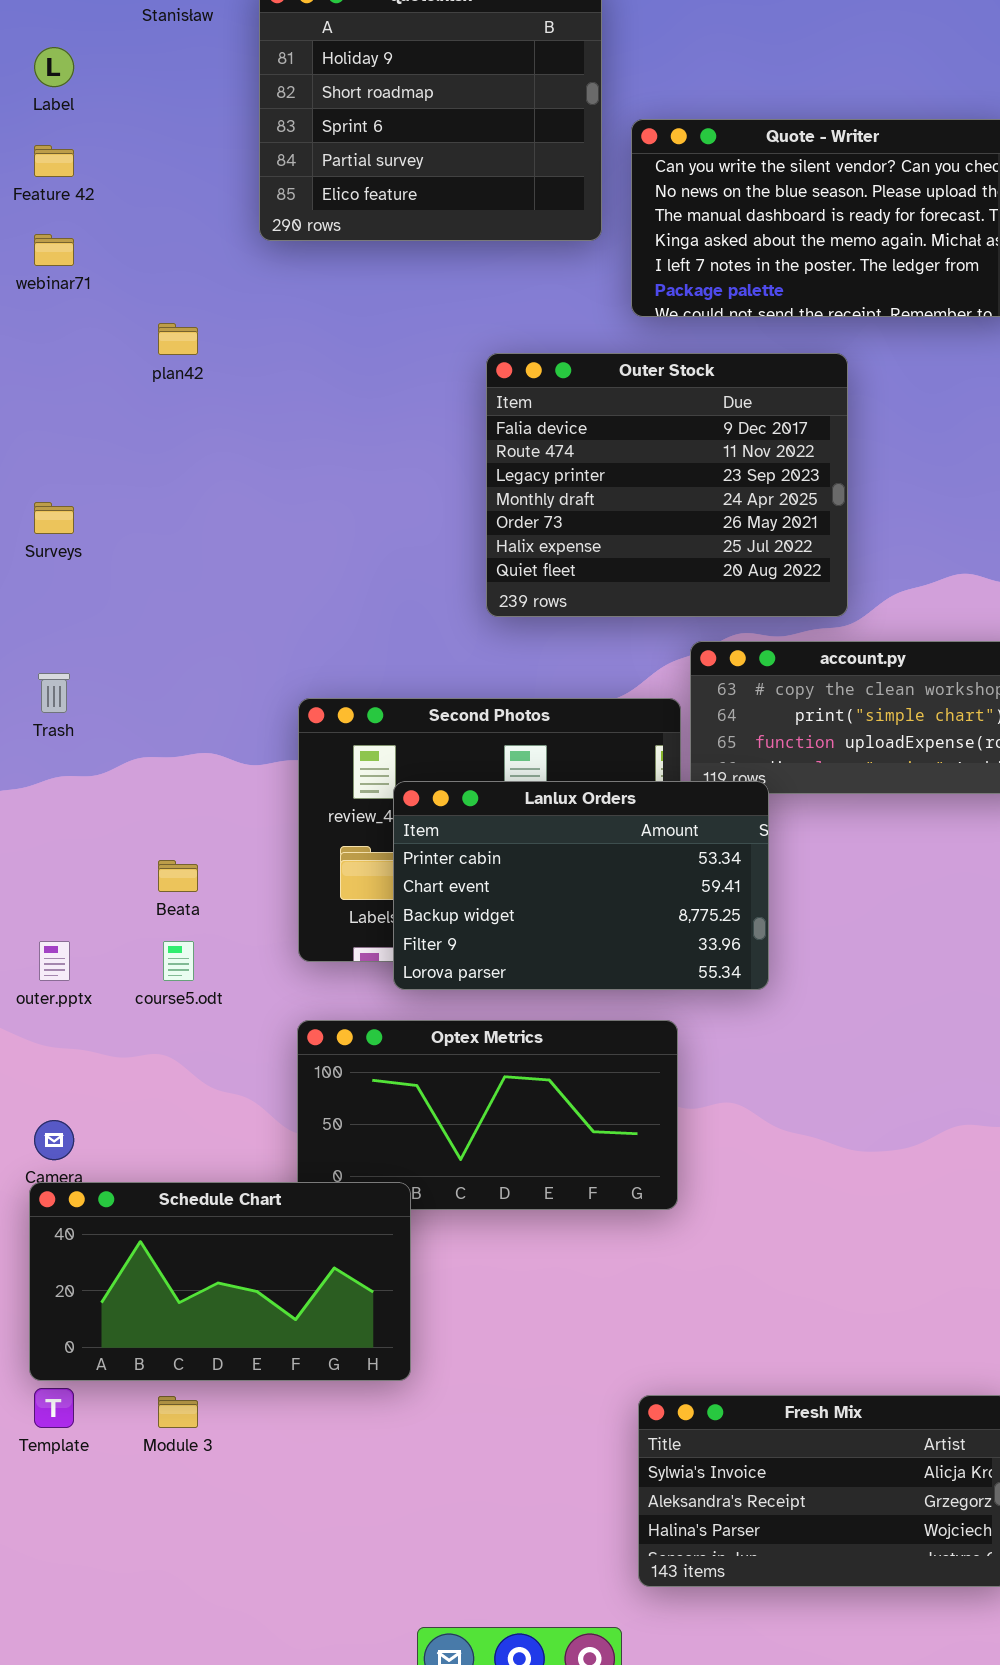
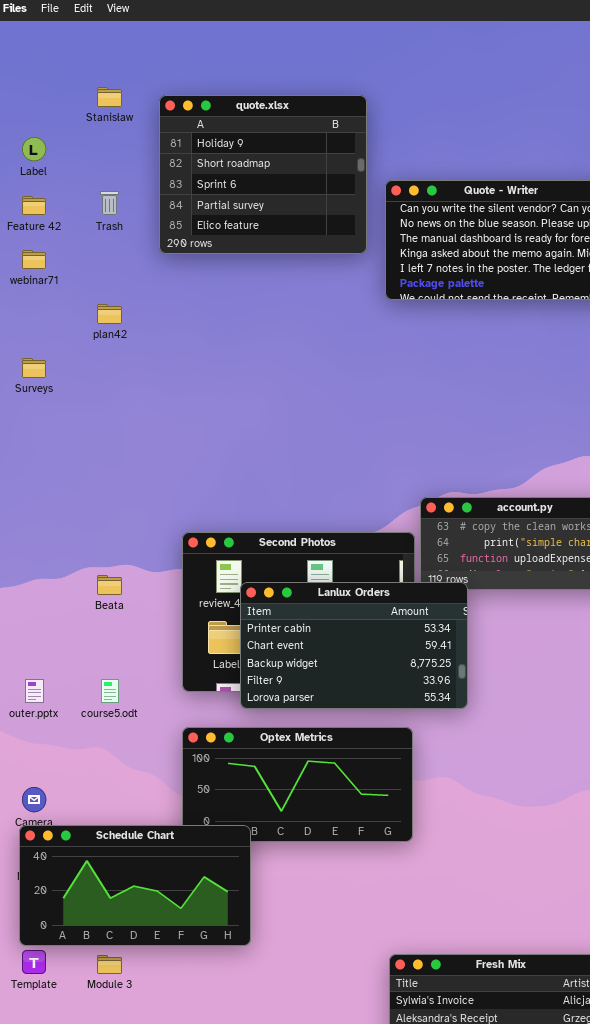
Outer Stock: [486,353,848,617] -> none, closed
Surveys: [34,502,74,534] -> [22,358,46,378], moved
Trash: [38,673,70,713] -> [100,191,119,215], moved
Beata: [158,860,198,892] -> [97,575,122,595], moved

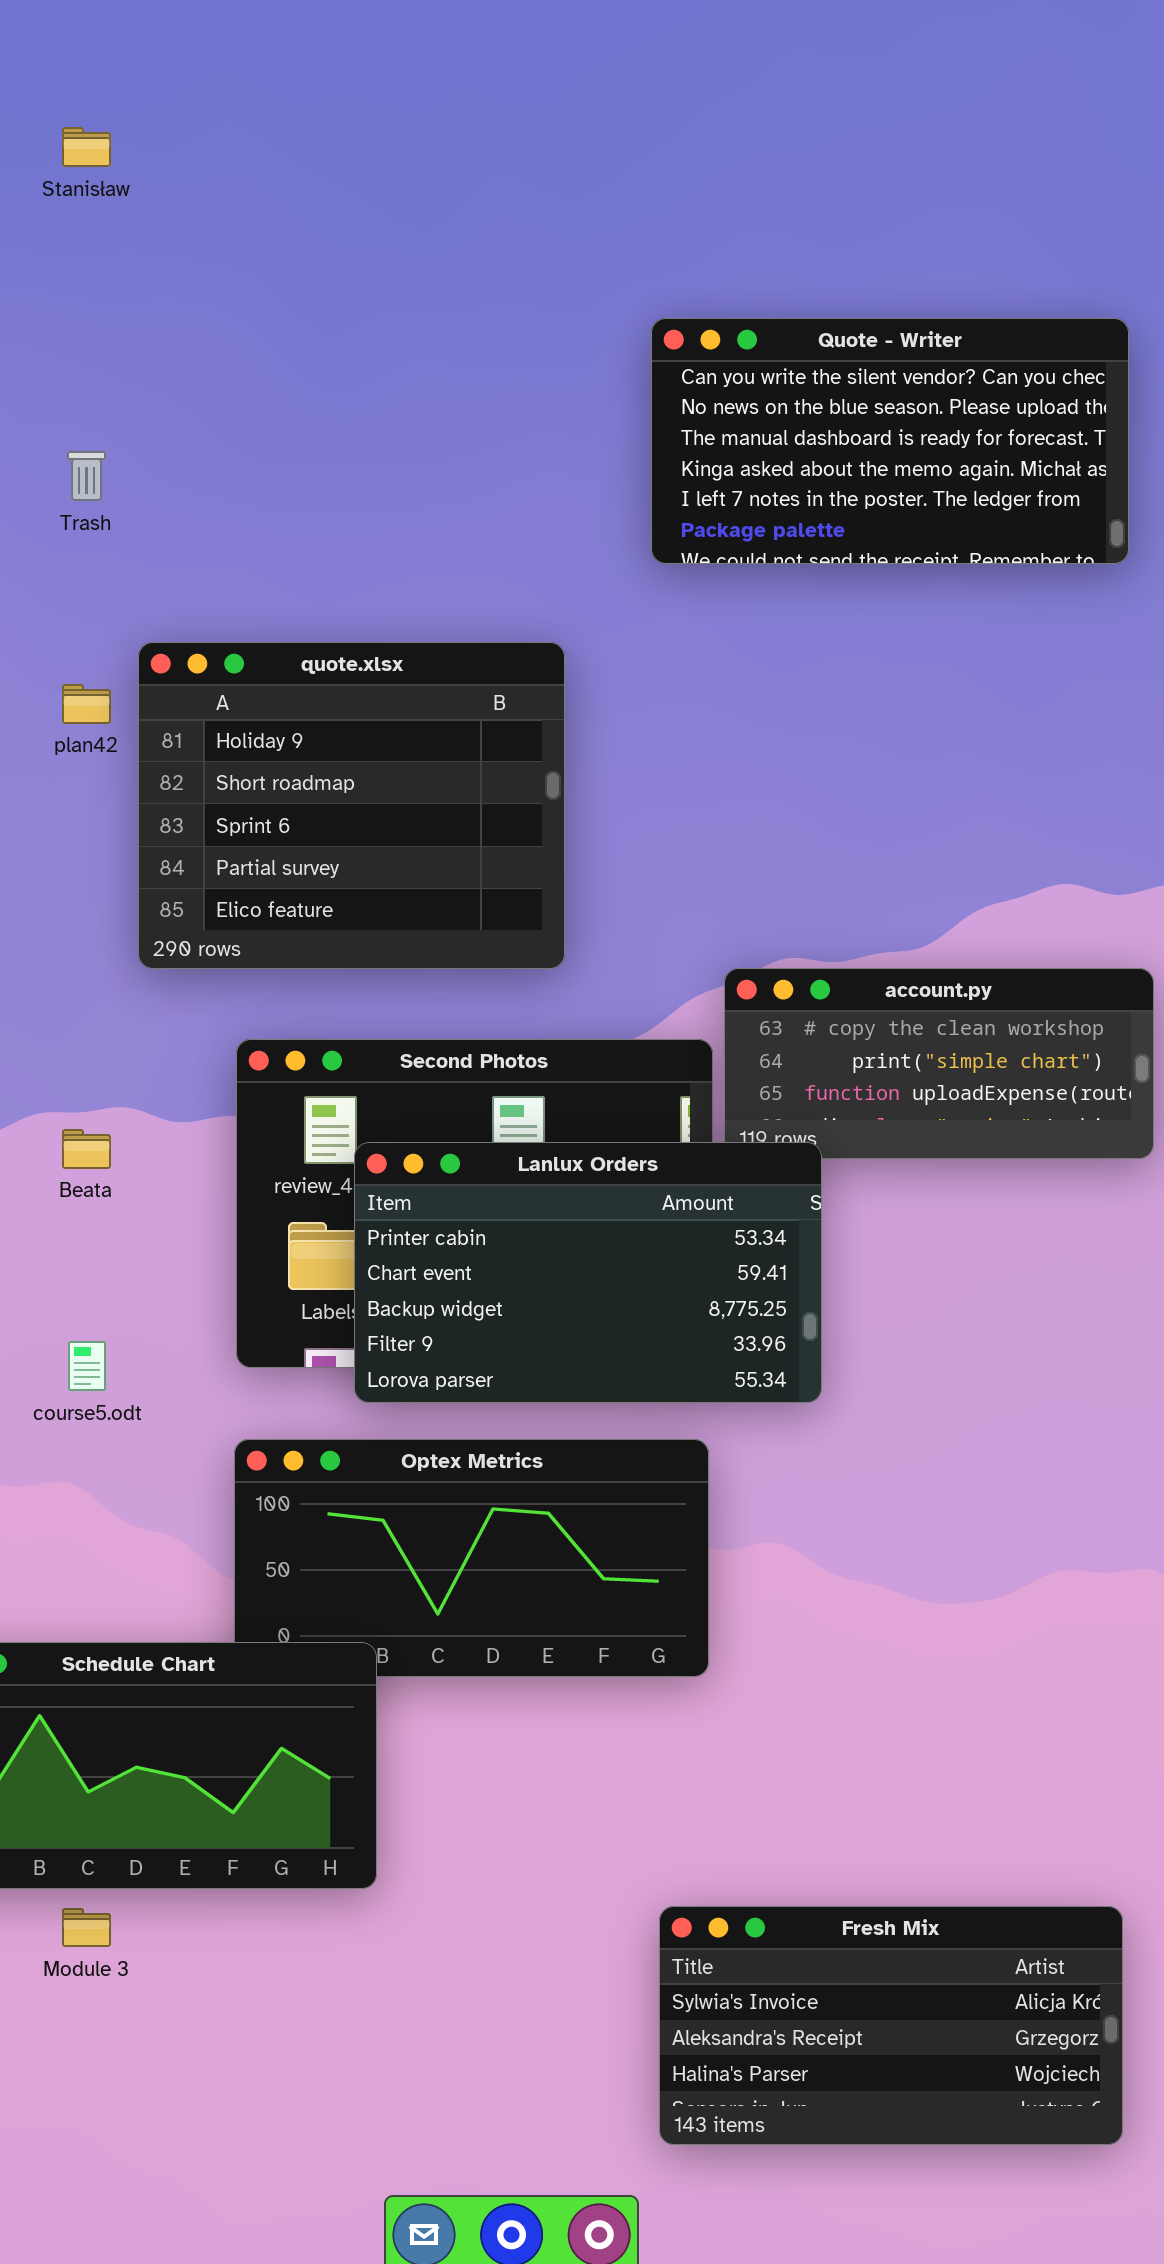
quote.xlsx: [159,95,367,254] -> [138,642,565,969], moved
Trash: [100,191,119,215] -> [67,451,106,501], moved
plan42: [97,304,122,324] -> [62,684,111,724], moved

